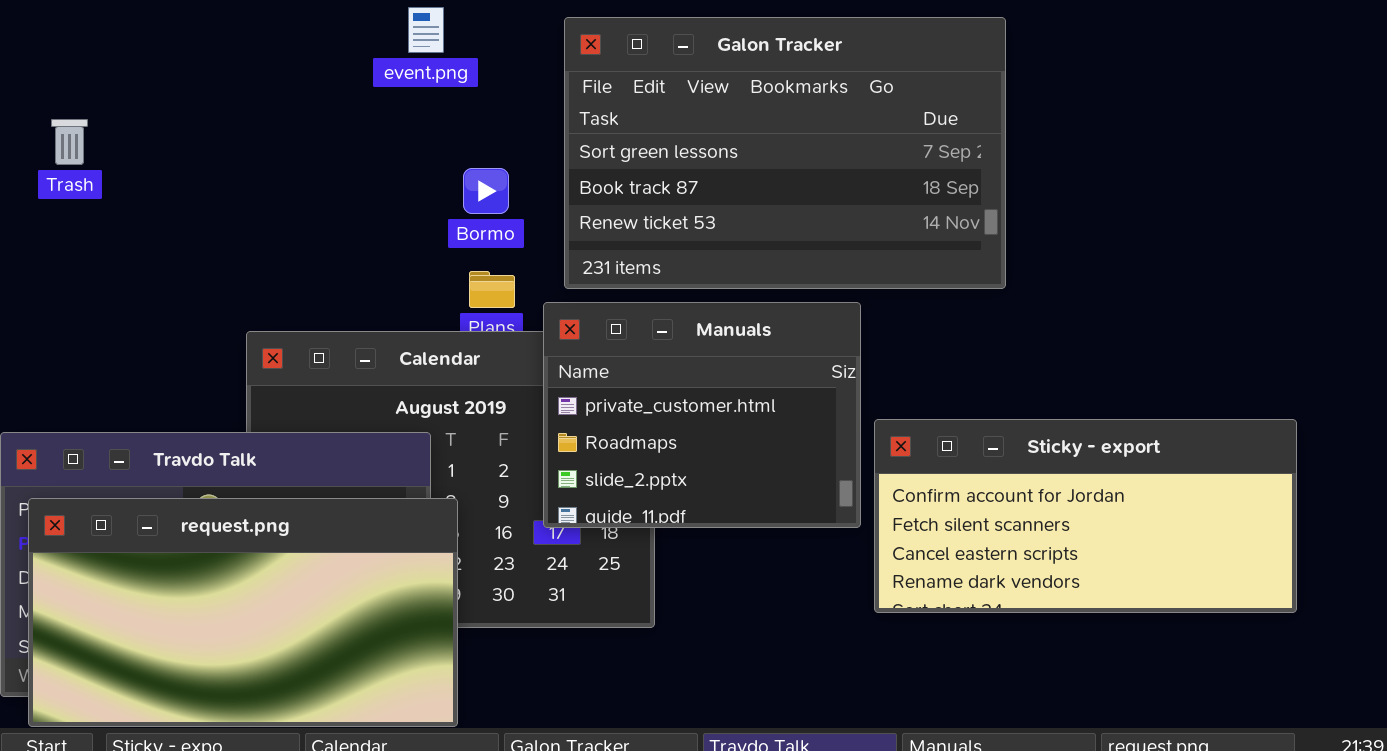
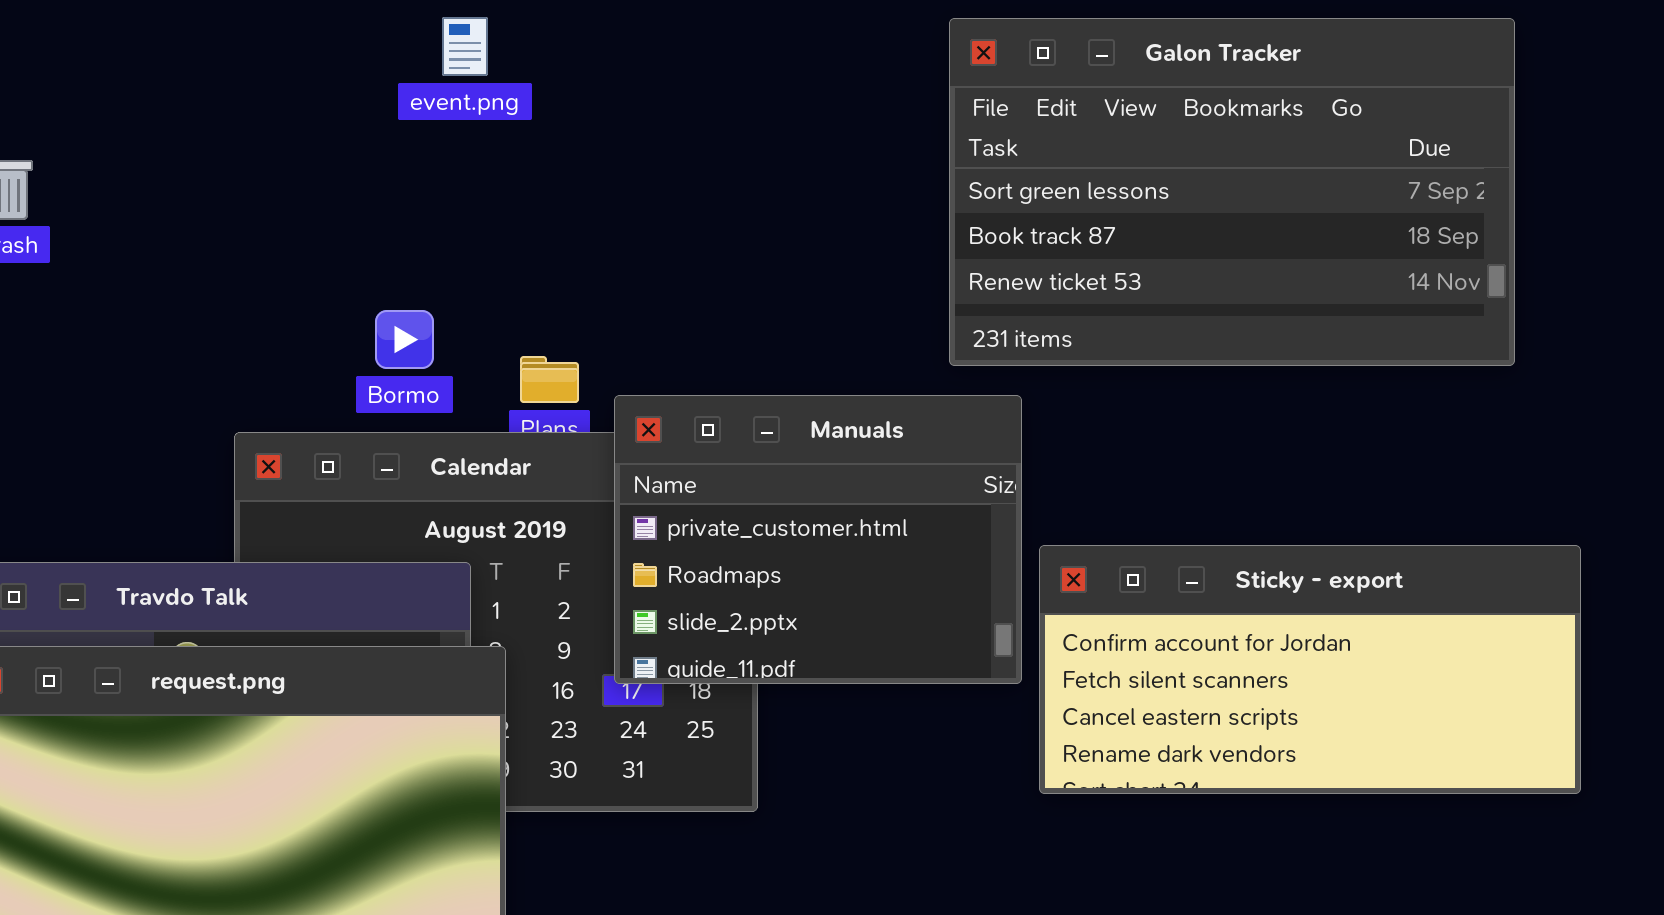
Galon Tracker: [564,17,1006,289] -> [949,18,1515,366], moved
Bormo: [463,168,509,214] -> [375,310,434,369], moved

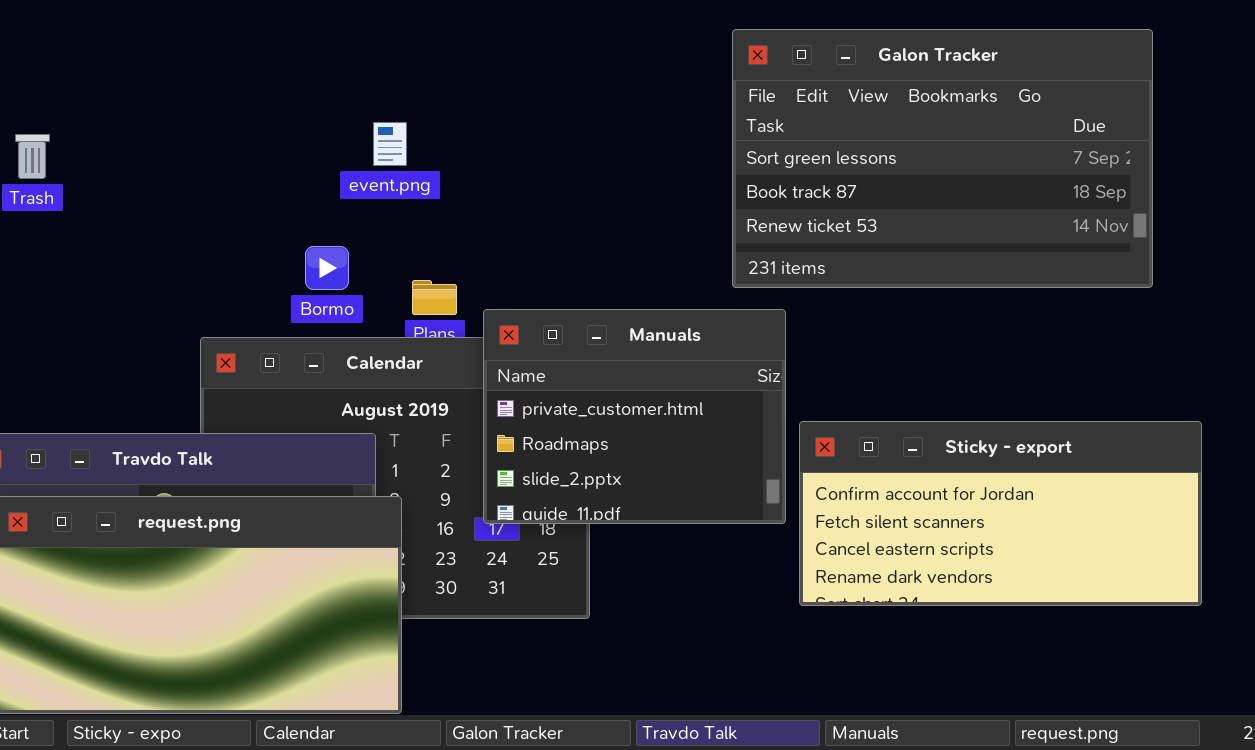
event.png: [442,17,488,76] -> [373,122,407,166], moved

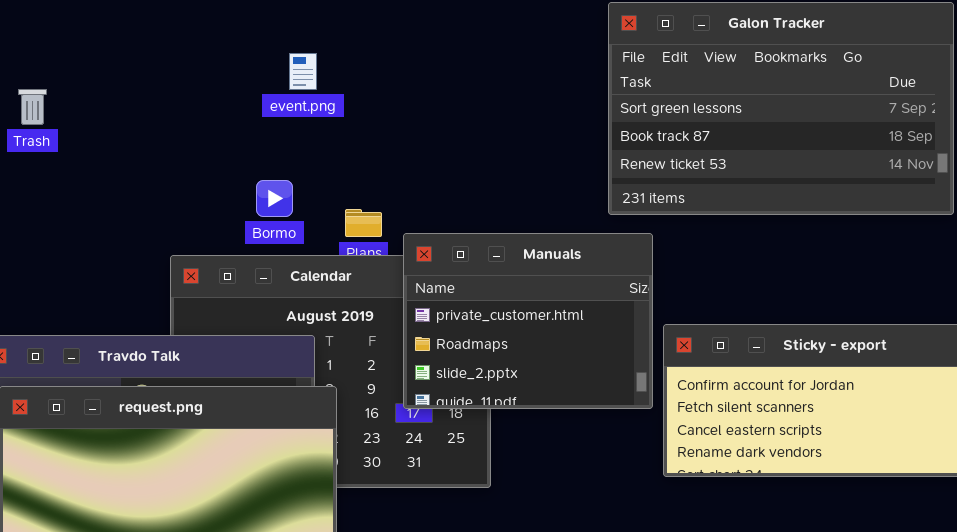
event.png: [373,122,407,166] -> [289,53,317,90], moved

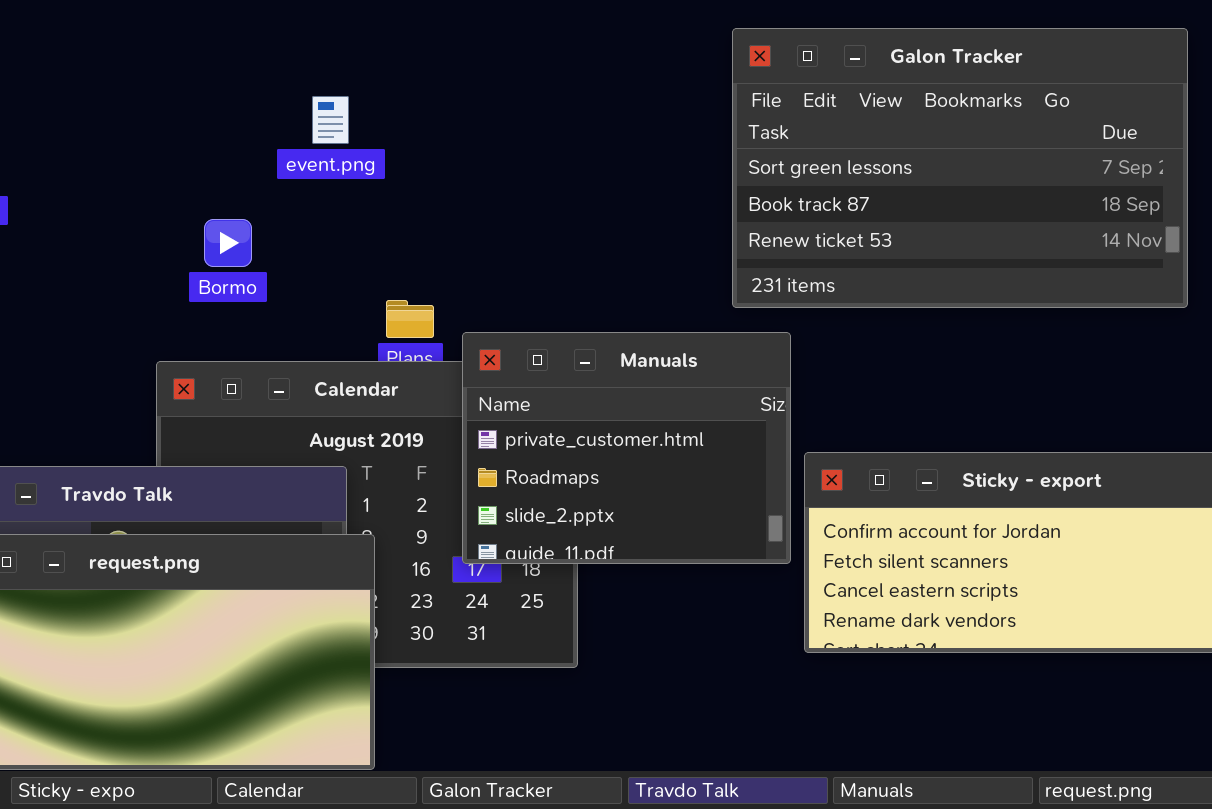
Bormo: [256,180,293,217] -> [204,219,252,267], moved

